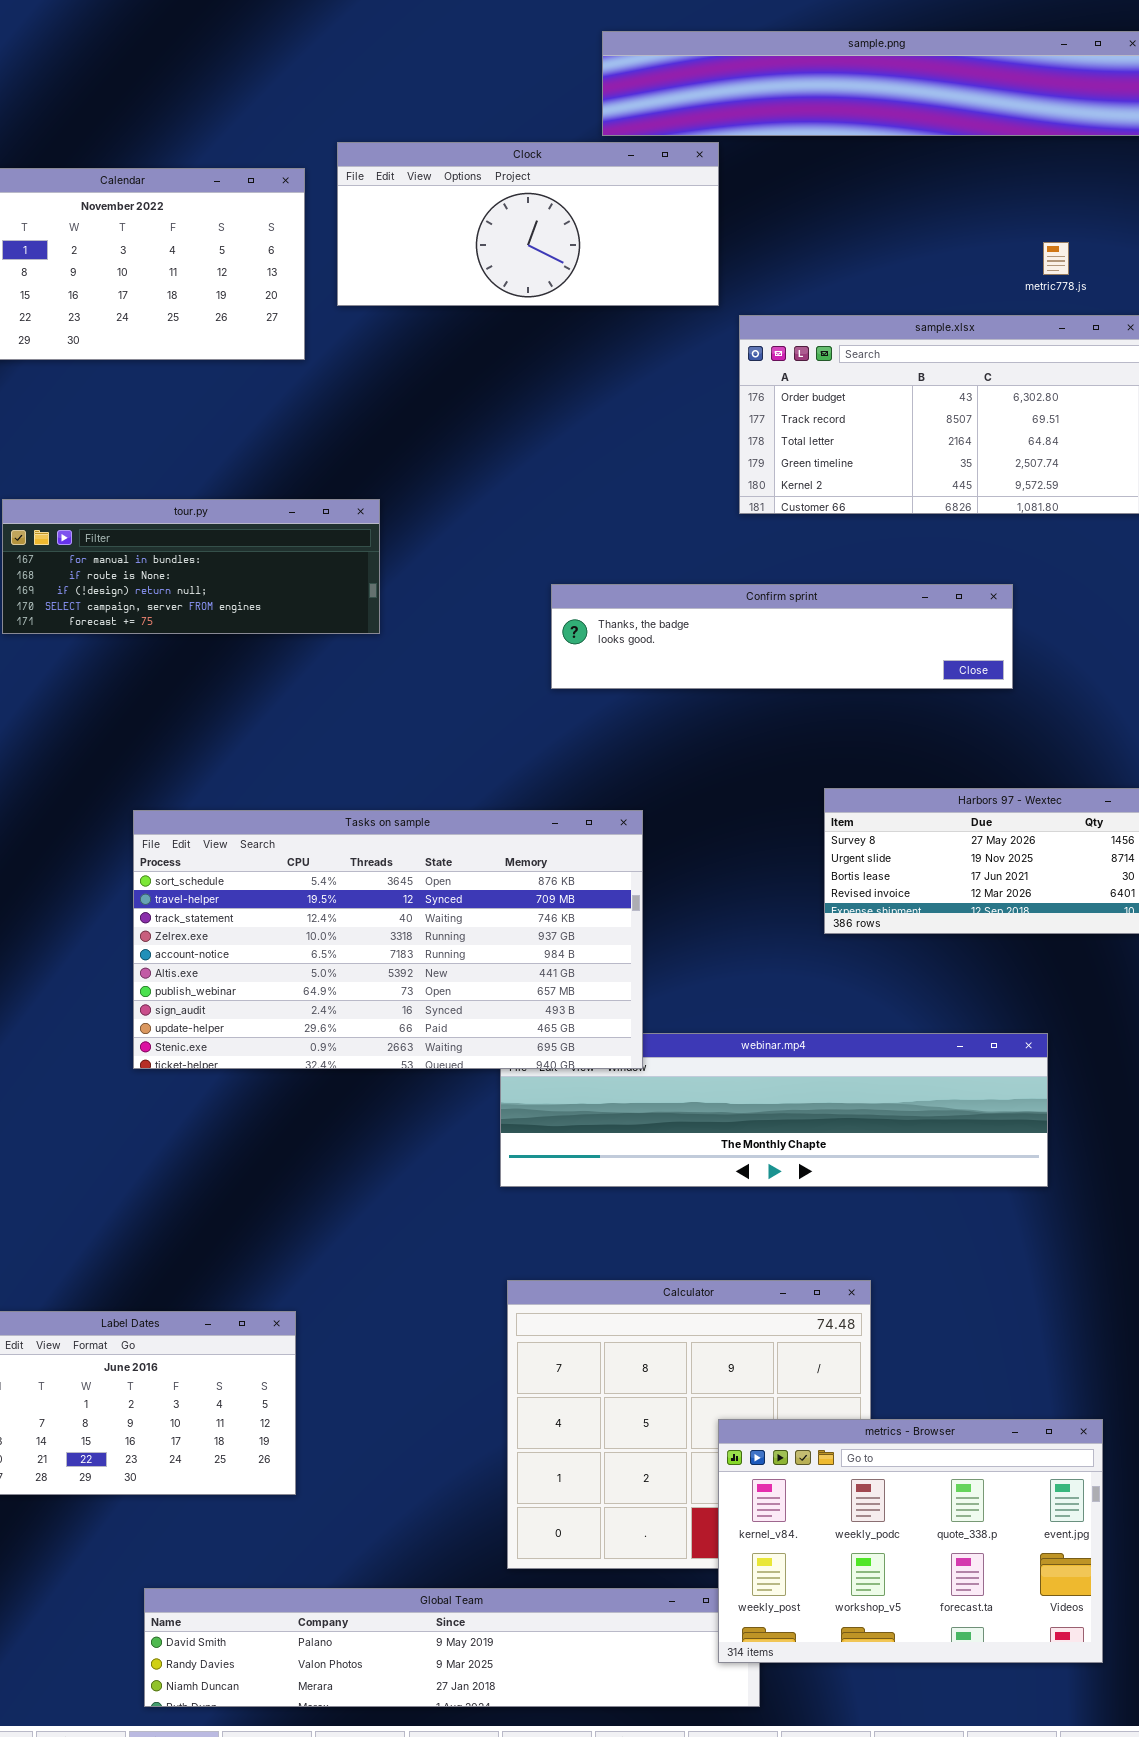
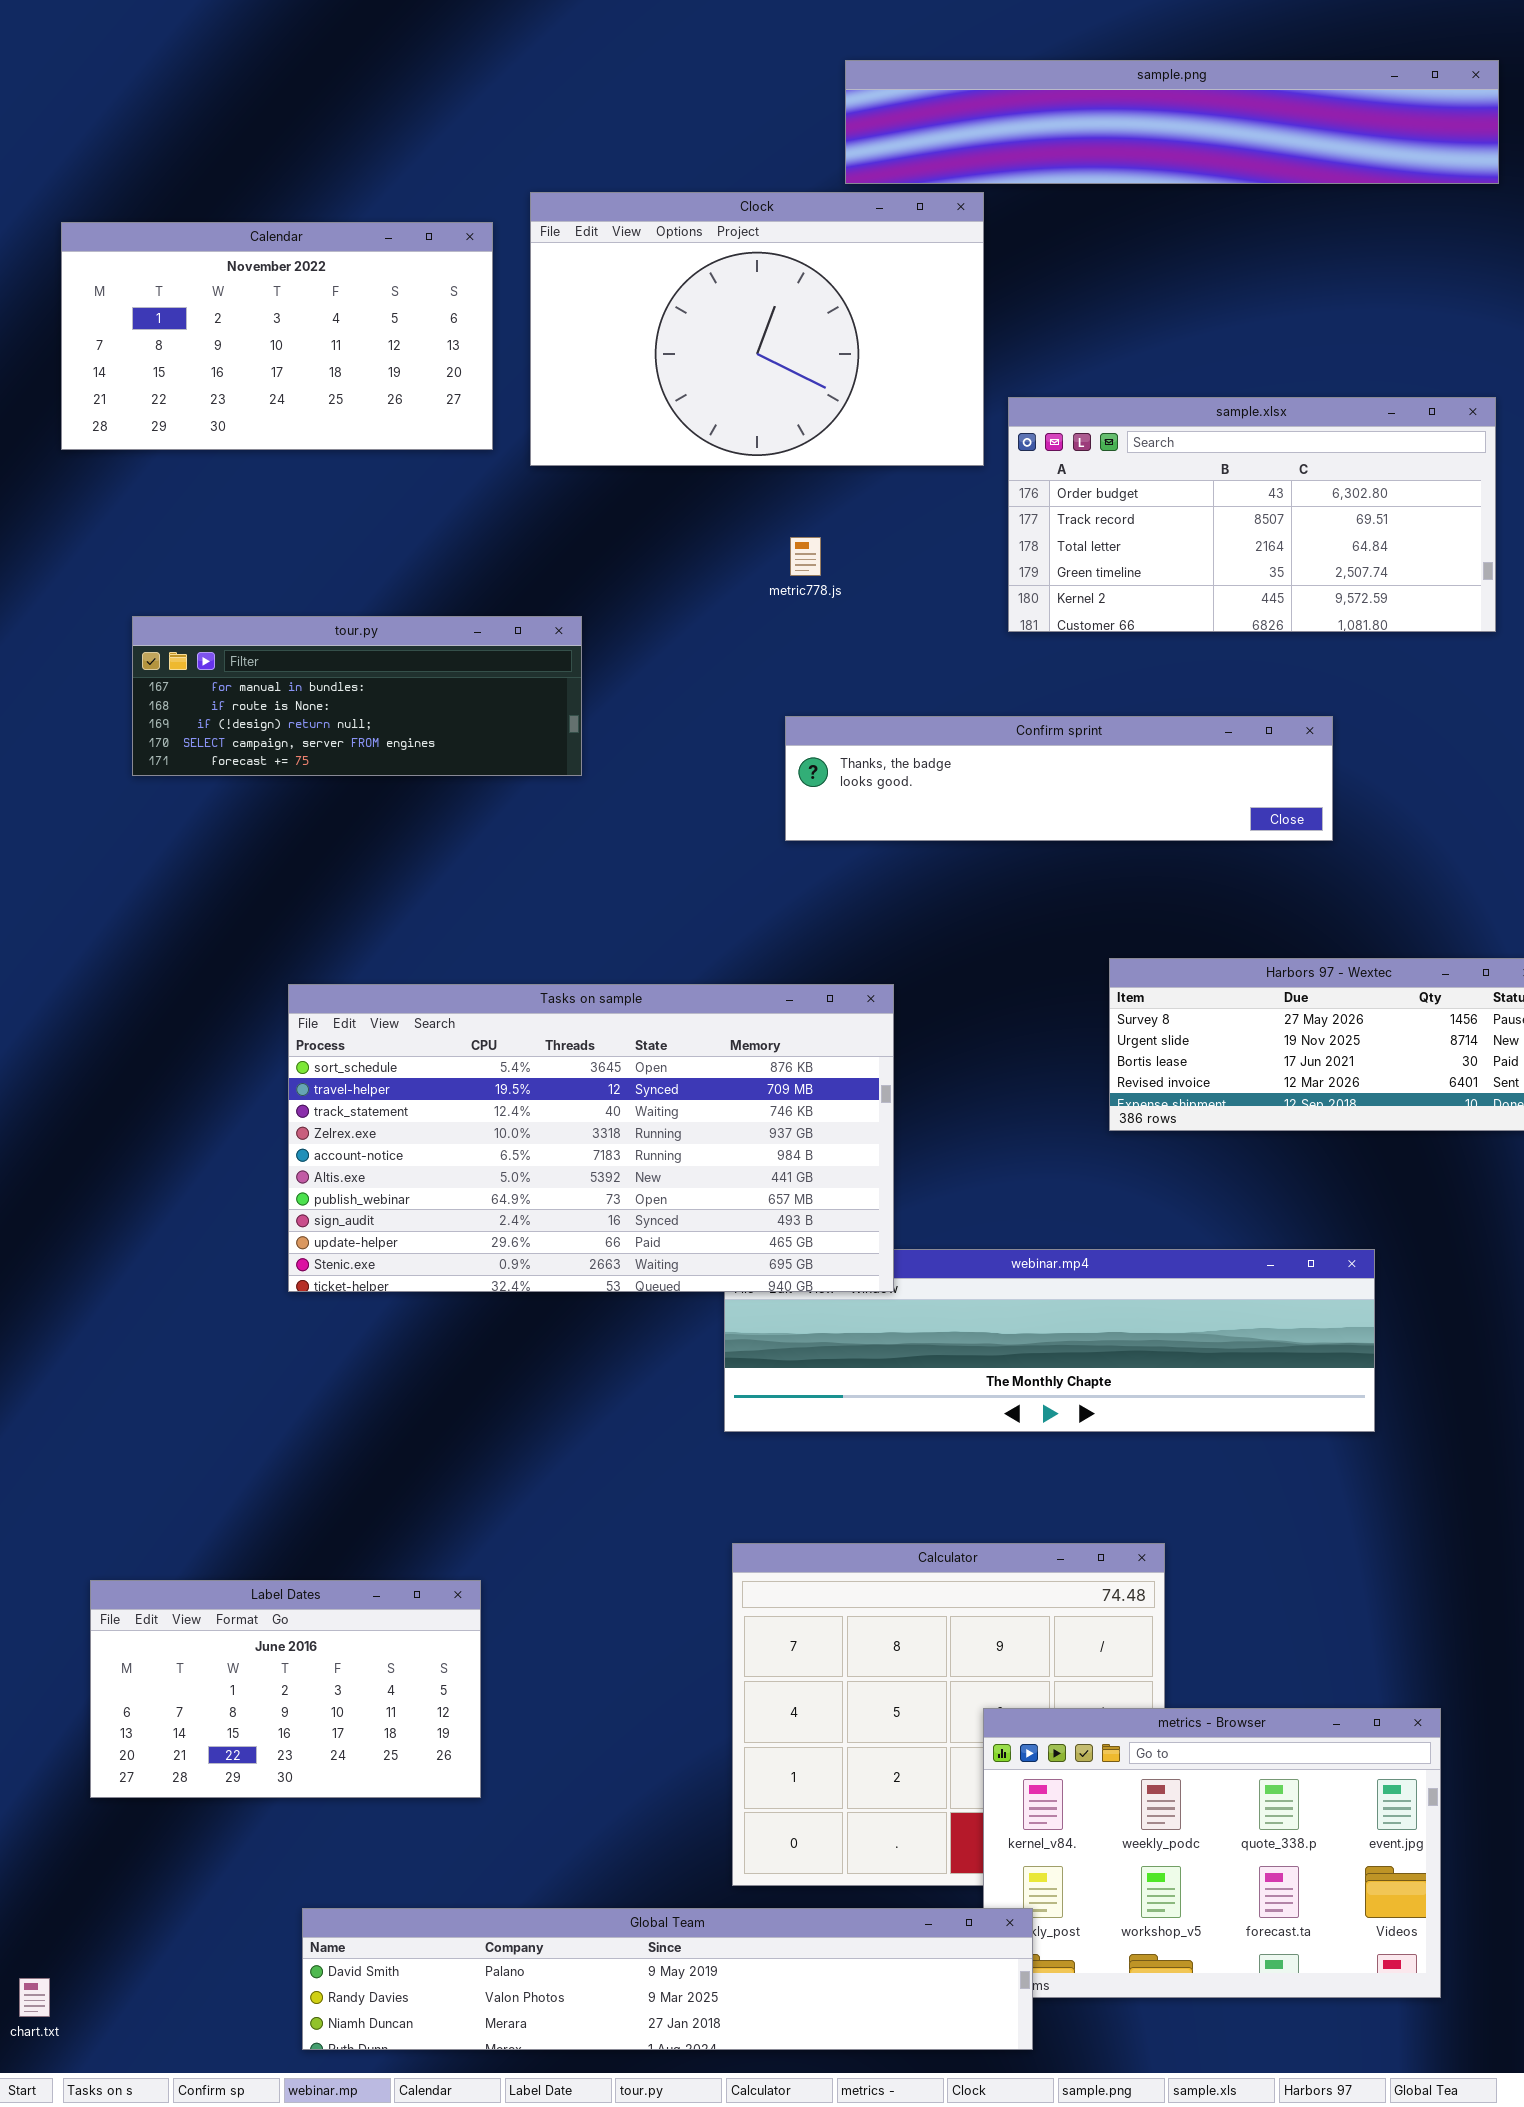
Clock: [337,142,719,306] -> [530,192,984,466], resized
metric778.js: [1043,242,1069,275] -> [790,537,821,576], moved
Global Team: [144,1588,760,1707] -> [302,1908,1033,2050], raised

